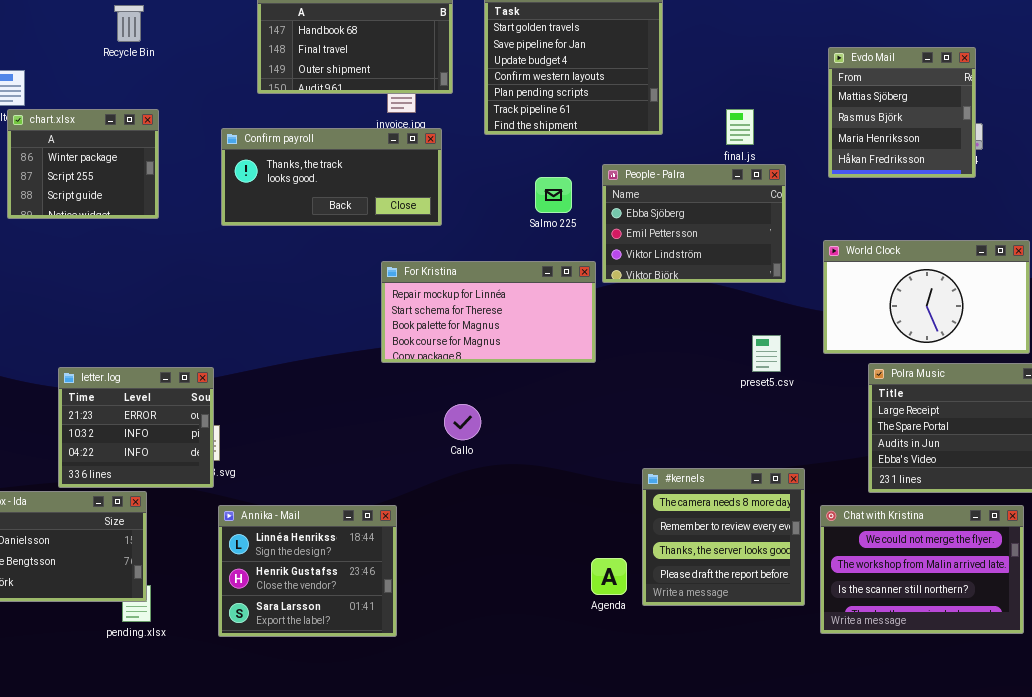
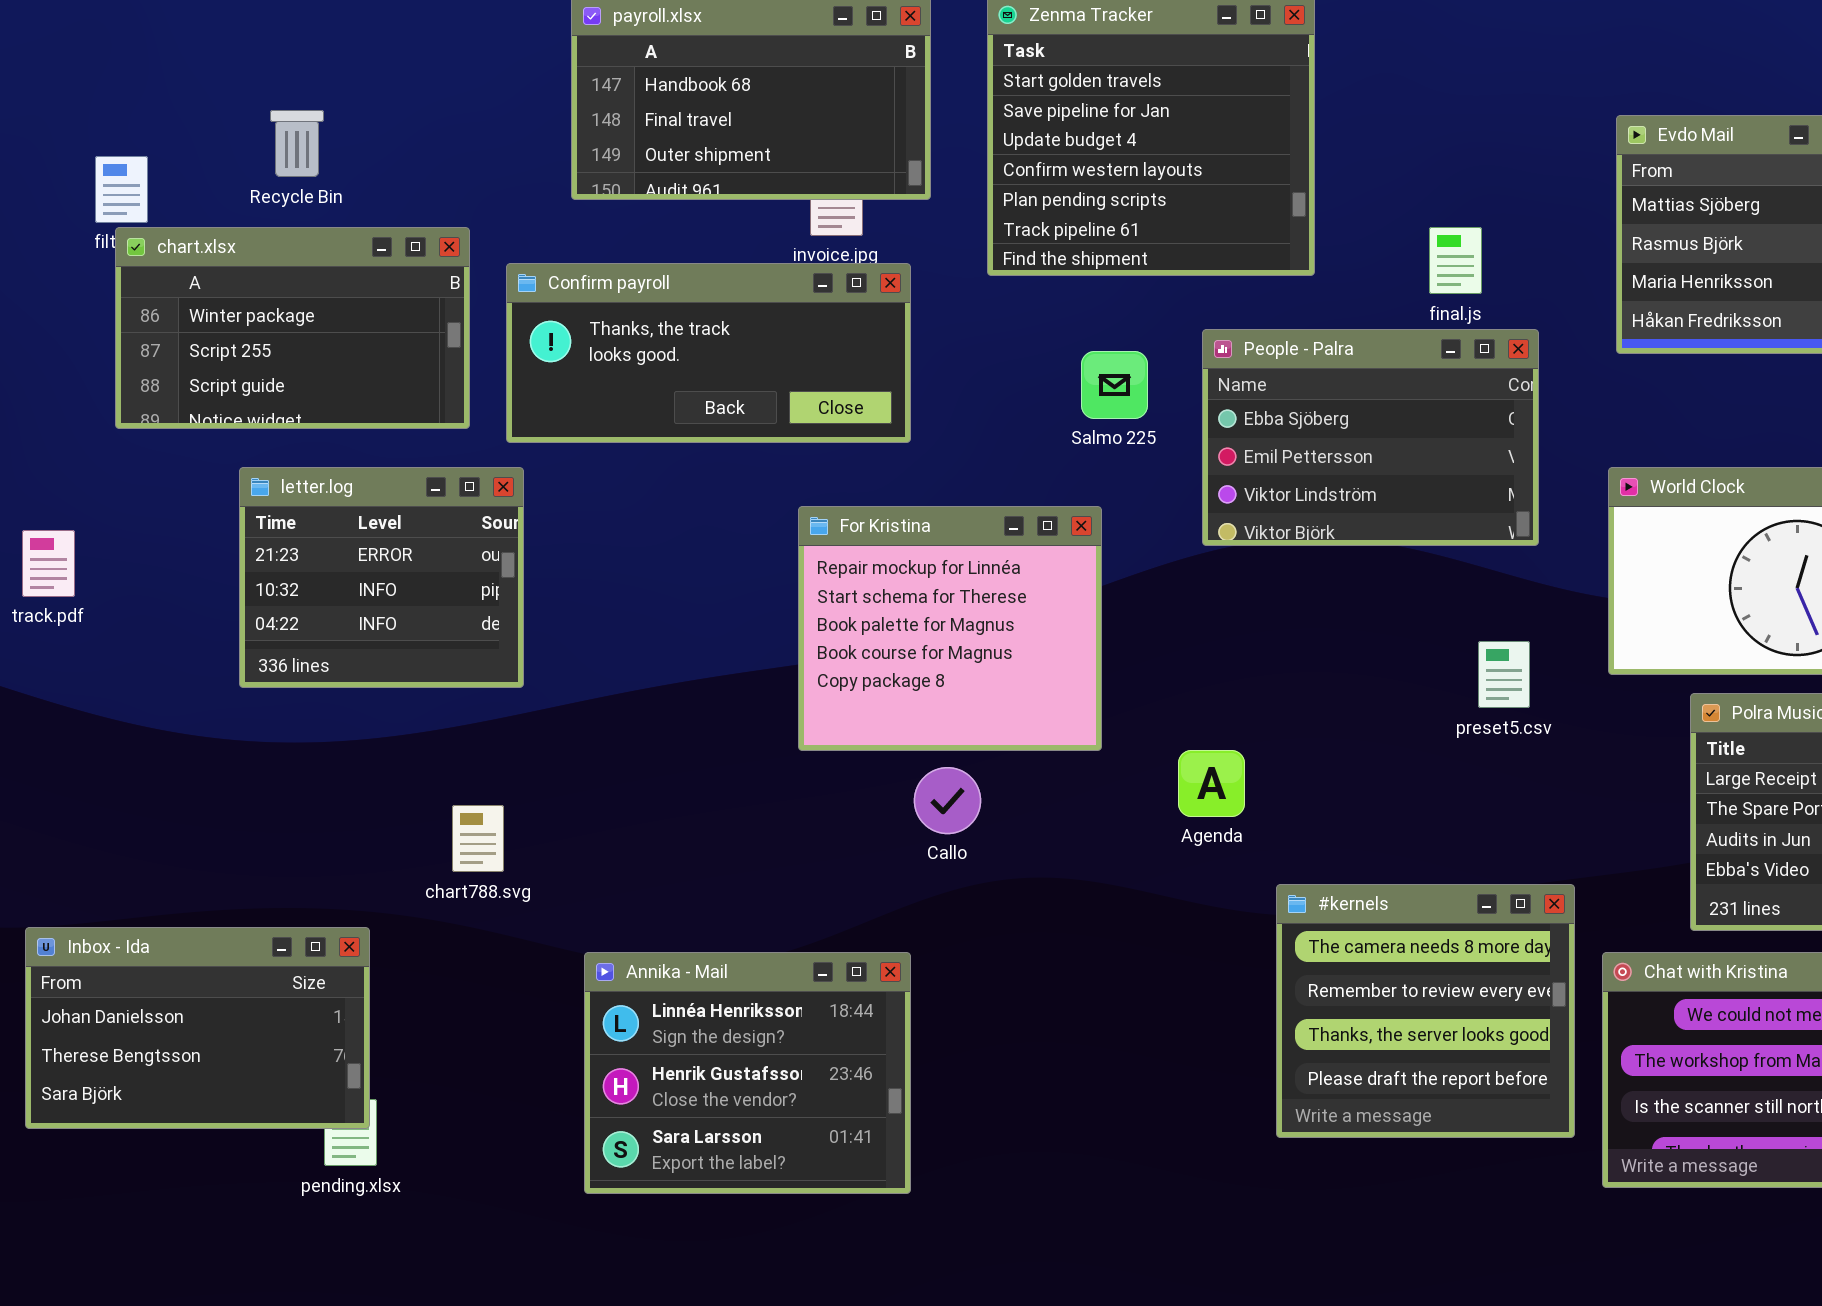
Recycle Bin: [114,5,144,42] -> [270,110,324,177], moved
chart.xlsx: [7,109,159,219] -> [115,227,470,429], resized
For Kristina: [381,261,596,363] -> [798,506,1102,751], resized
letter.log: [58,367,214,488] -> [239,467,524,688], moved
Annika - Mail: [218,505,397,637] -> [584,952,911,1194], moved
Agenda: [591,558,627,595] -> [1178,750,1245,817], moved

